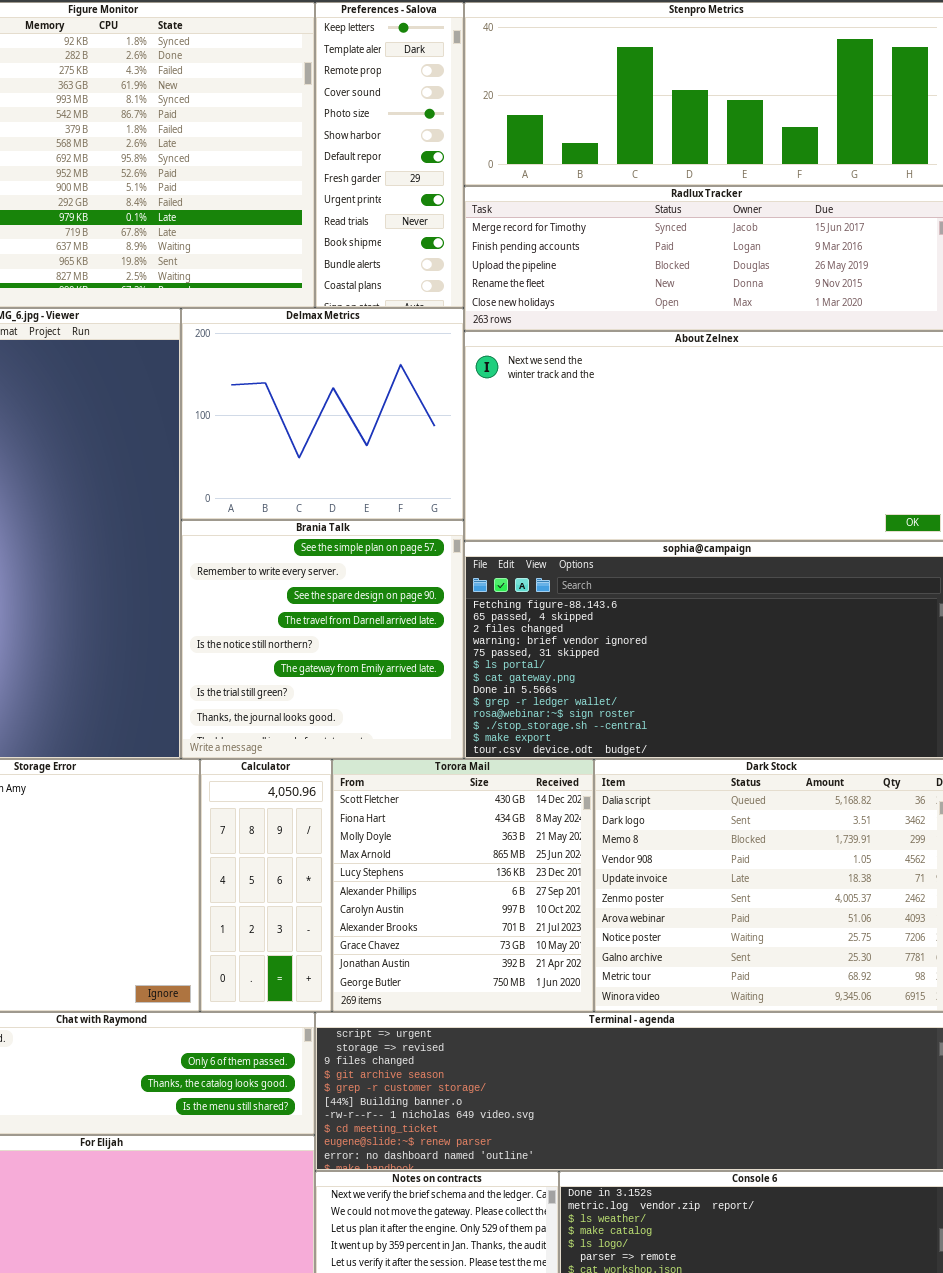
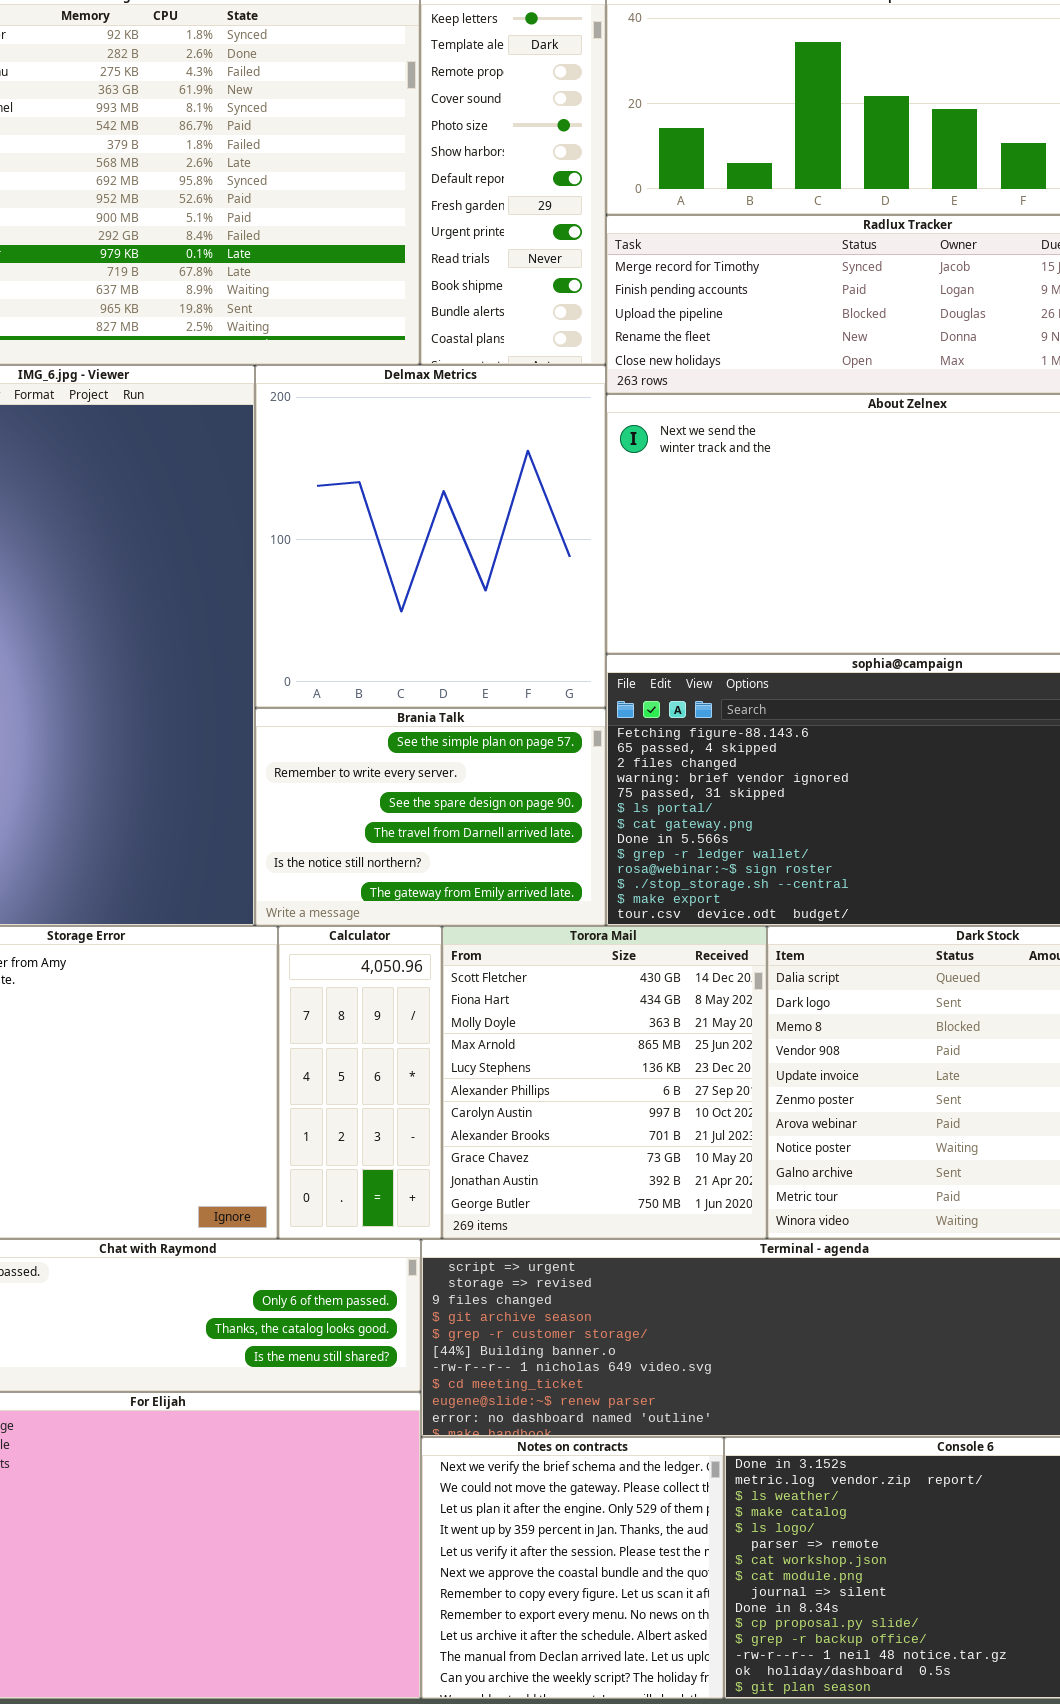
Delmax Metrics: [181,308,464,520] -> [255,365,606,708], resized
Brania Talk: [181,520,464,759] -> [255,708,606,926], resized

